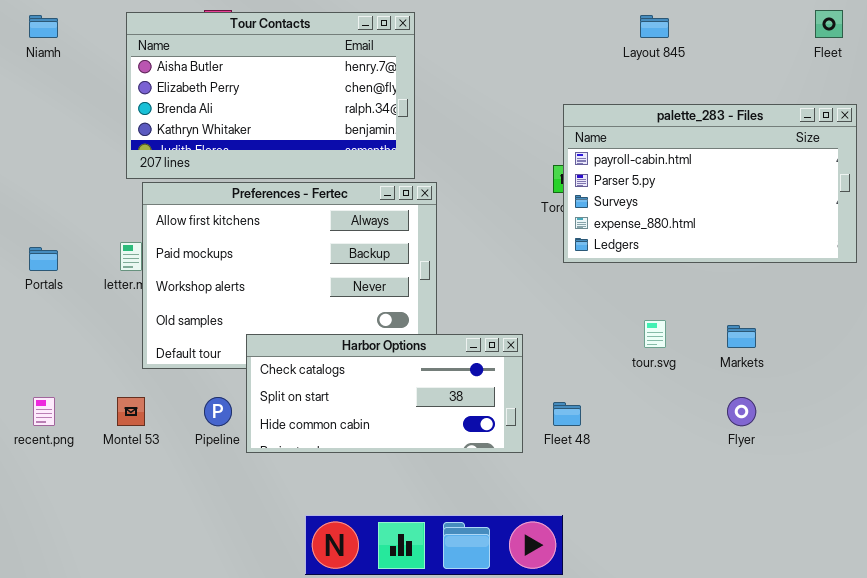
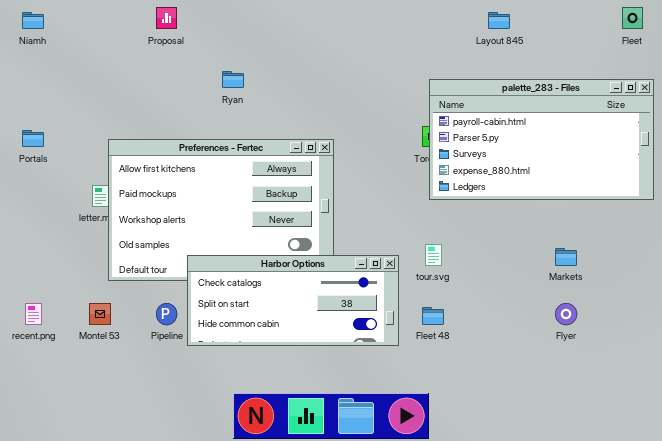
Tour Contacts: [126,12,415,179] -> none, closed
Portals: [29,247,58,271] -> [22,130,44,147], moved
tour.svg: [644,320,666,348] -> [425,244,442,266], moved

